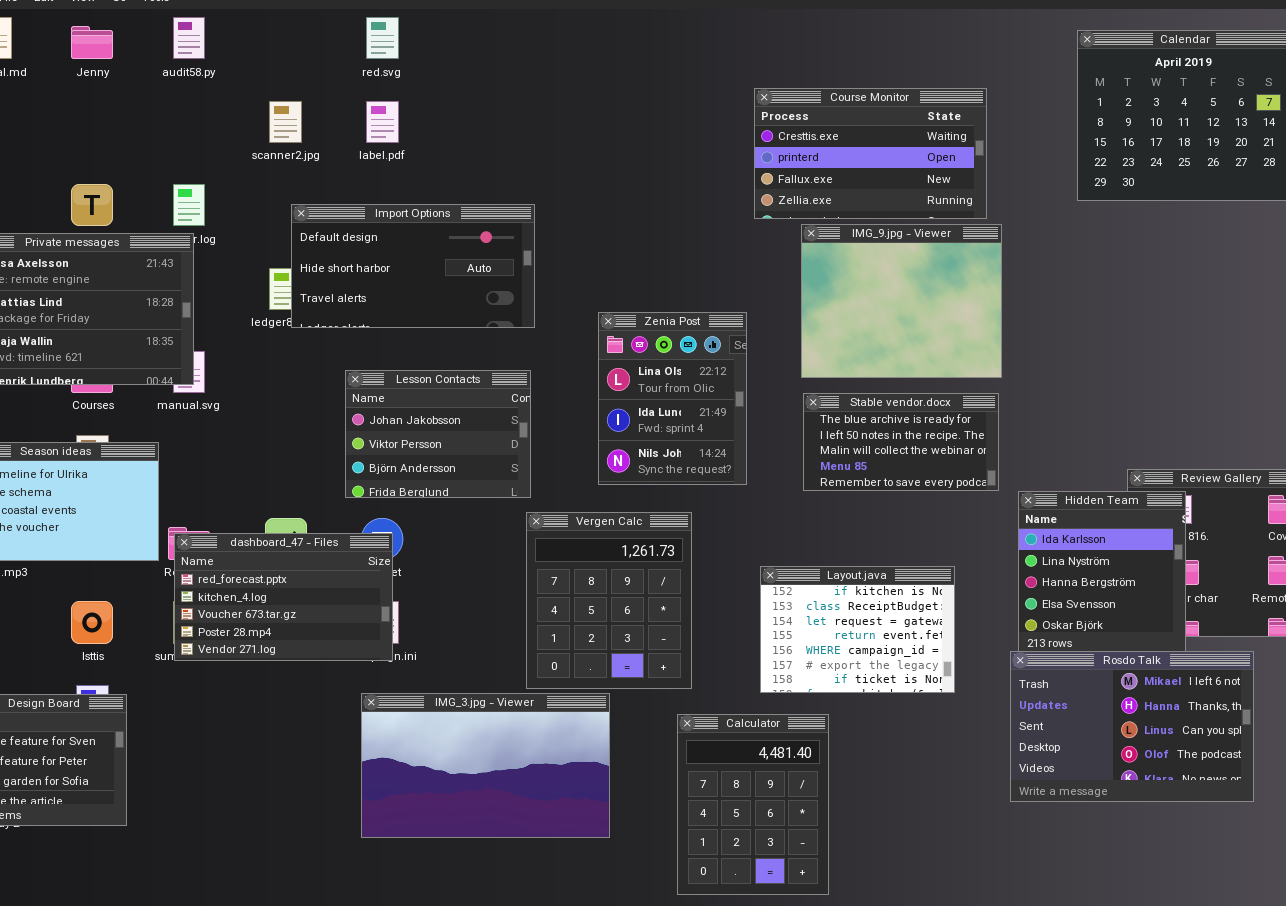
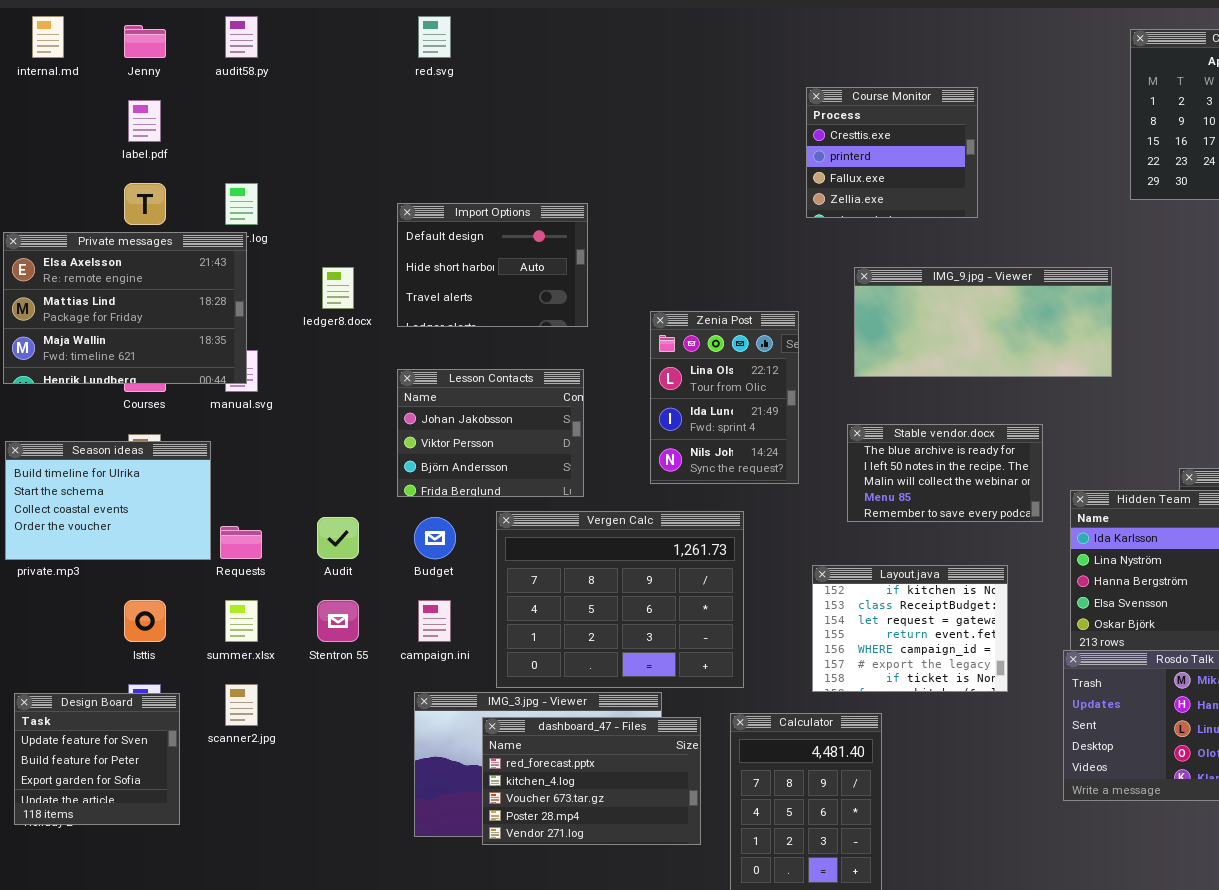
Course Monitor: [754,88,987,219] -> [806,87,978,218], resized
scanner2.jpg: [269,101,302,143] -> [225,684,258,726], moved
label.pdf: [366,101,399,143] -> [128,100,161,142], moved
Import Options: [291,204,535,328] -> [397,203,588,327], resized
IMG_9.jpg - Viewer: [801,224,1002,378] -> [854,267,1112,377], resized
Stable vendor.docx: [803,393,999,491] -> [847,424,1043,522], moved
Vergen Calc: [526,512,692,689] -> [496,511,744,688], resized
dashboard_47 - Files: [174,533,393,661] -> [482,717,701,845], moved

